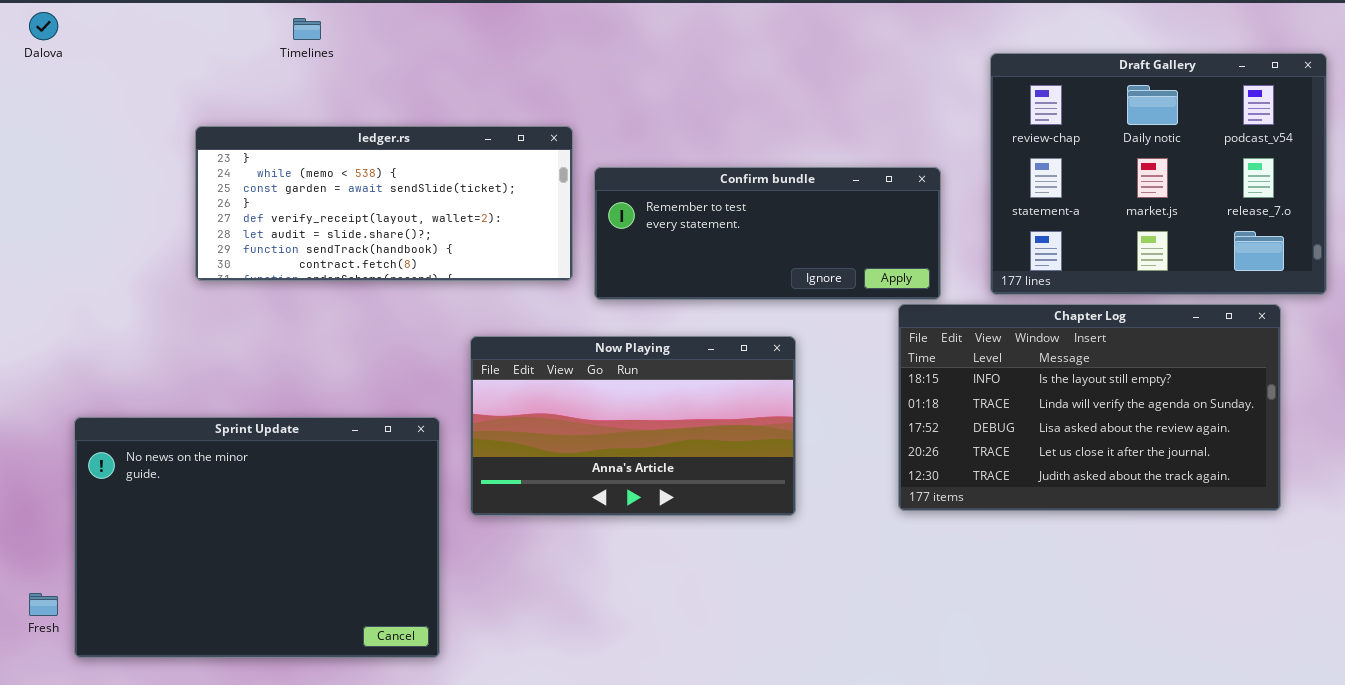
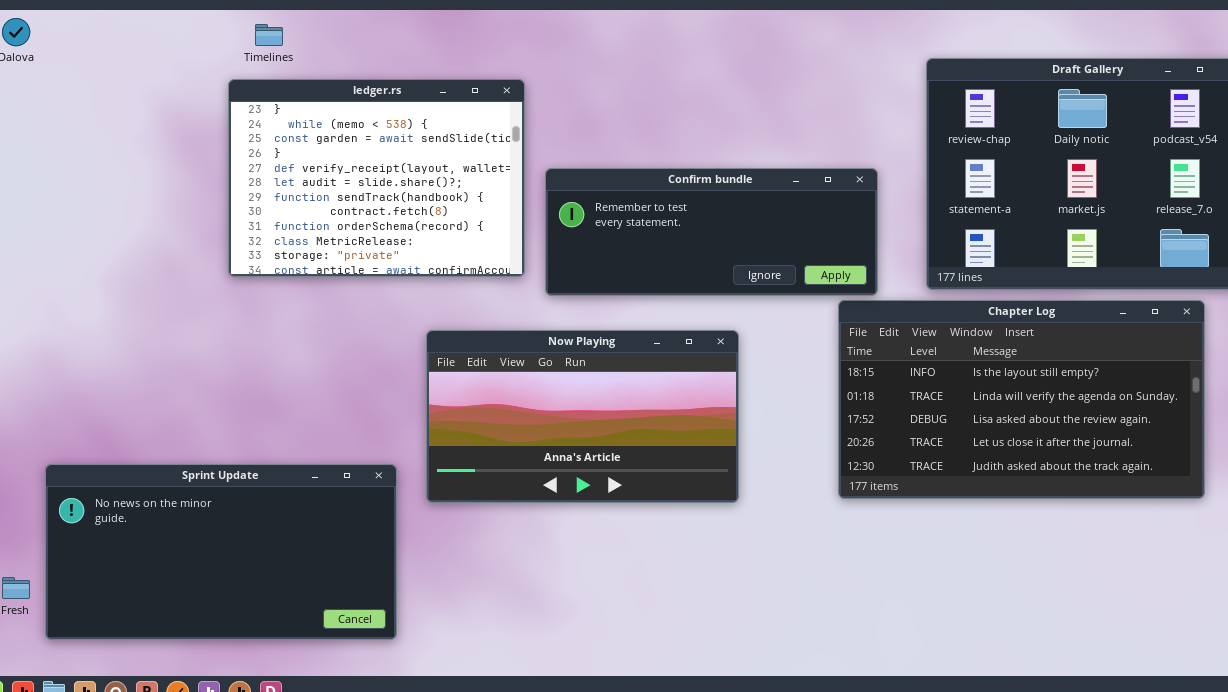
ledger.rs: [195,126,573,281] -> [228,79,525,277], resized
Sprint Update: [74,417,440,658] -> [45,464,397,640], resized

